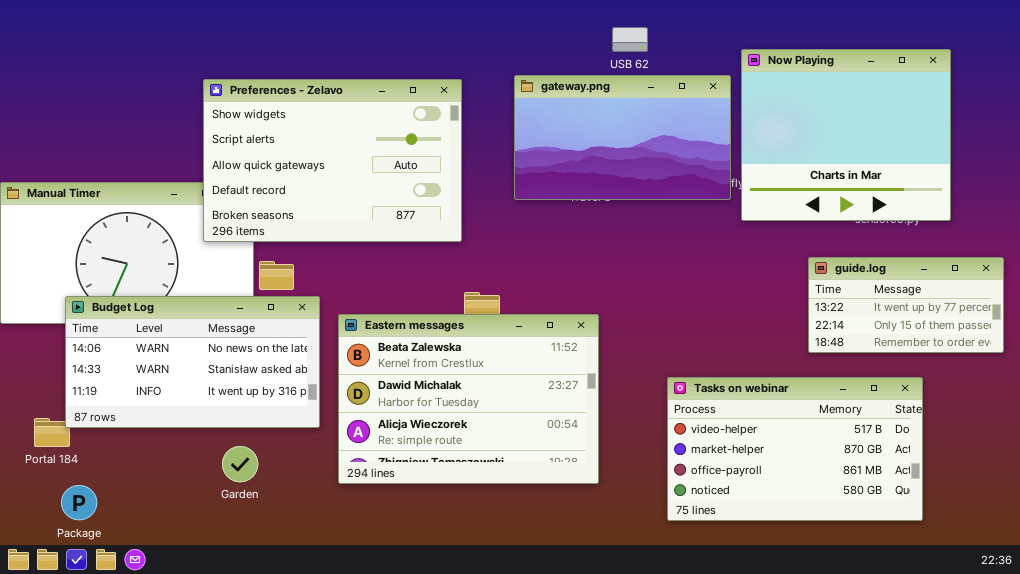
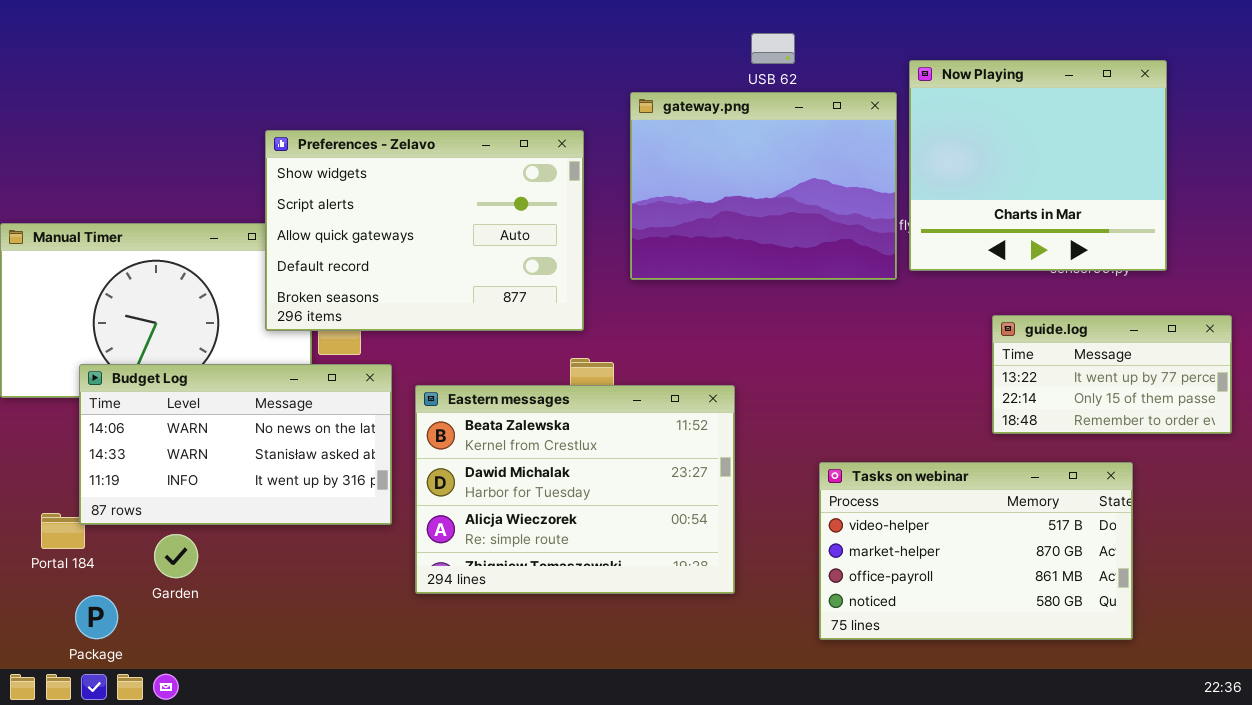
gateway.png: [514,75,731,200] -> [630,92,897,280], resized
Preferences - Zelavo: [203,79,462,242] -> [265,130,584,331], moved
Garden: [222,446,258,482] -> [154,534,198,578], moved

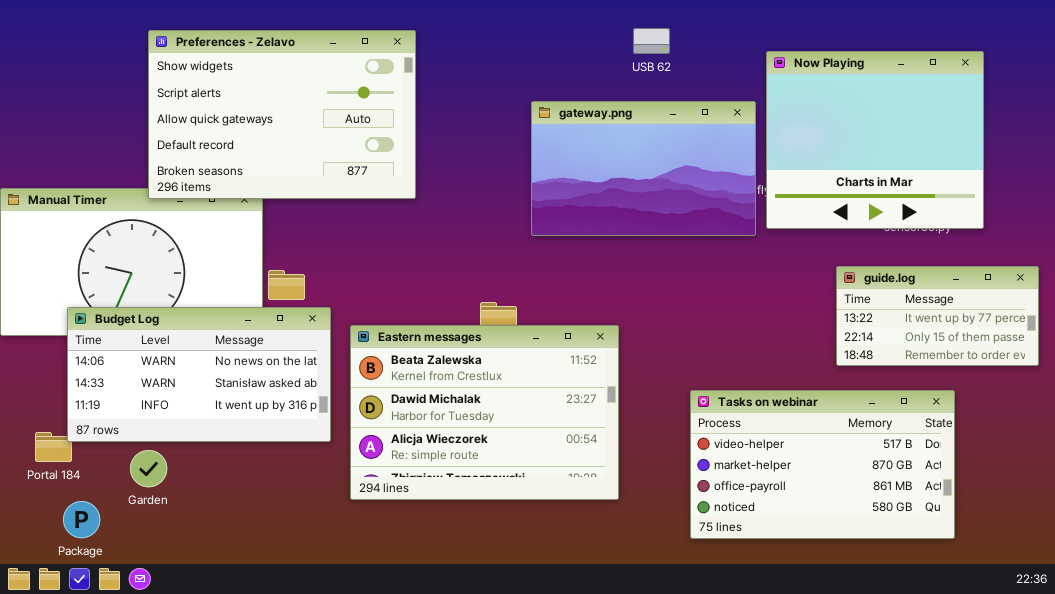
gateway.png: [630,92,897,280] -> [531,101,756,236], resized
Preferences - Zelavo: [265,130,584,331] -> [148,30,416,199], moved

